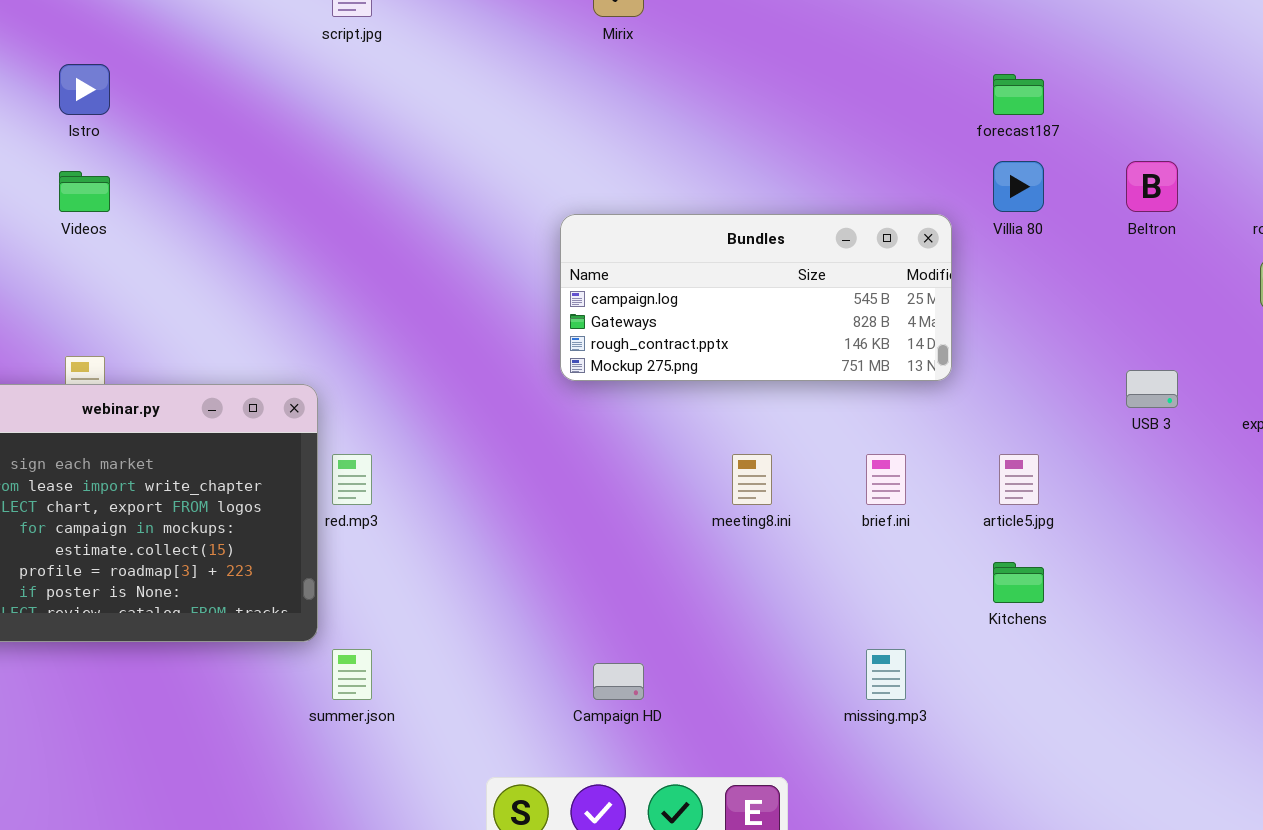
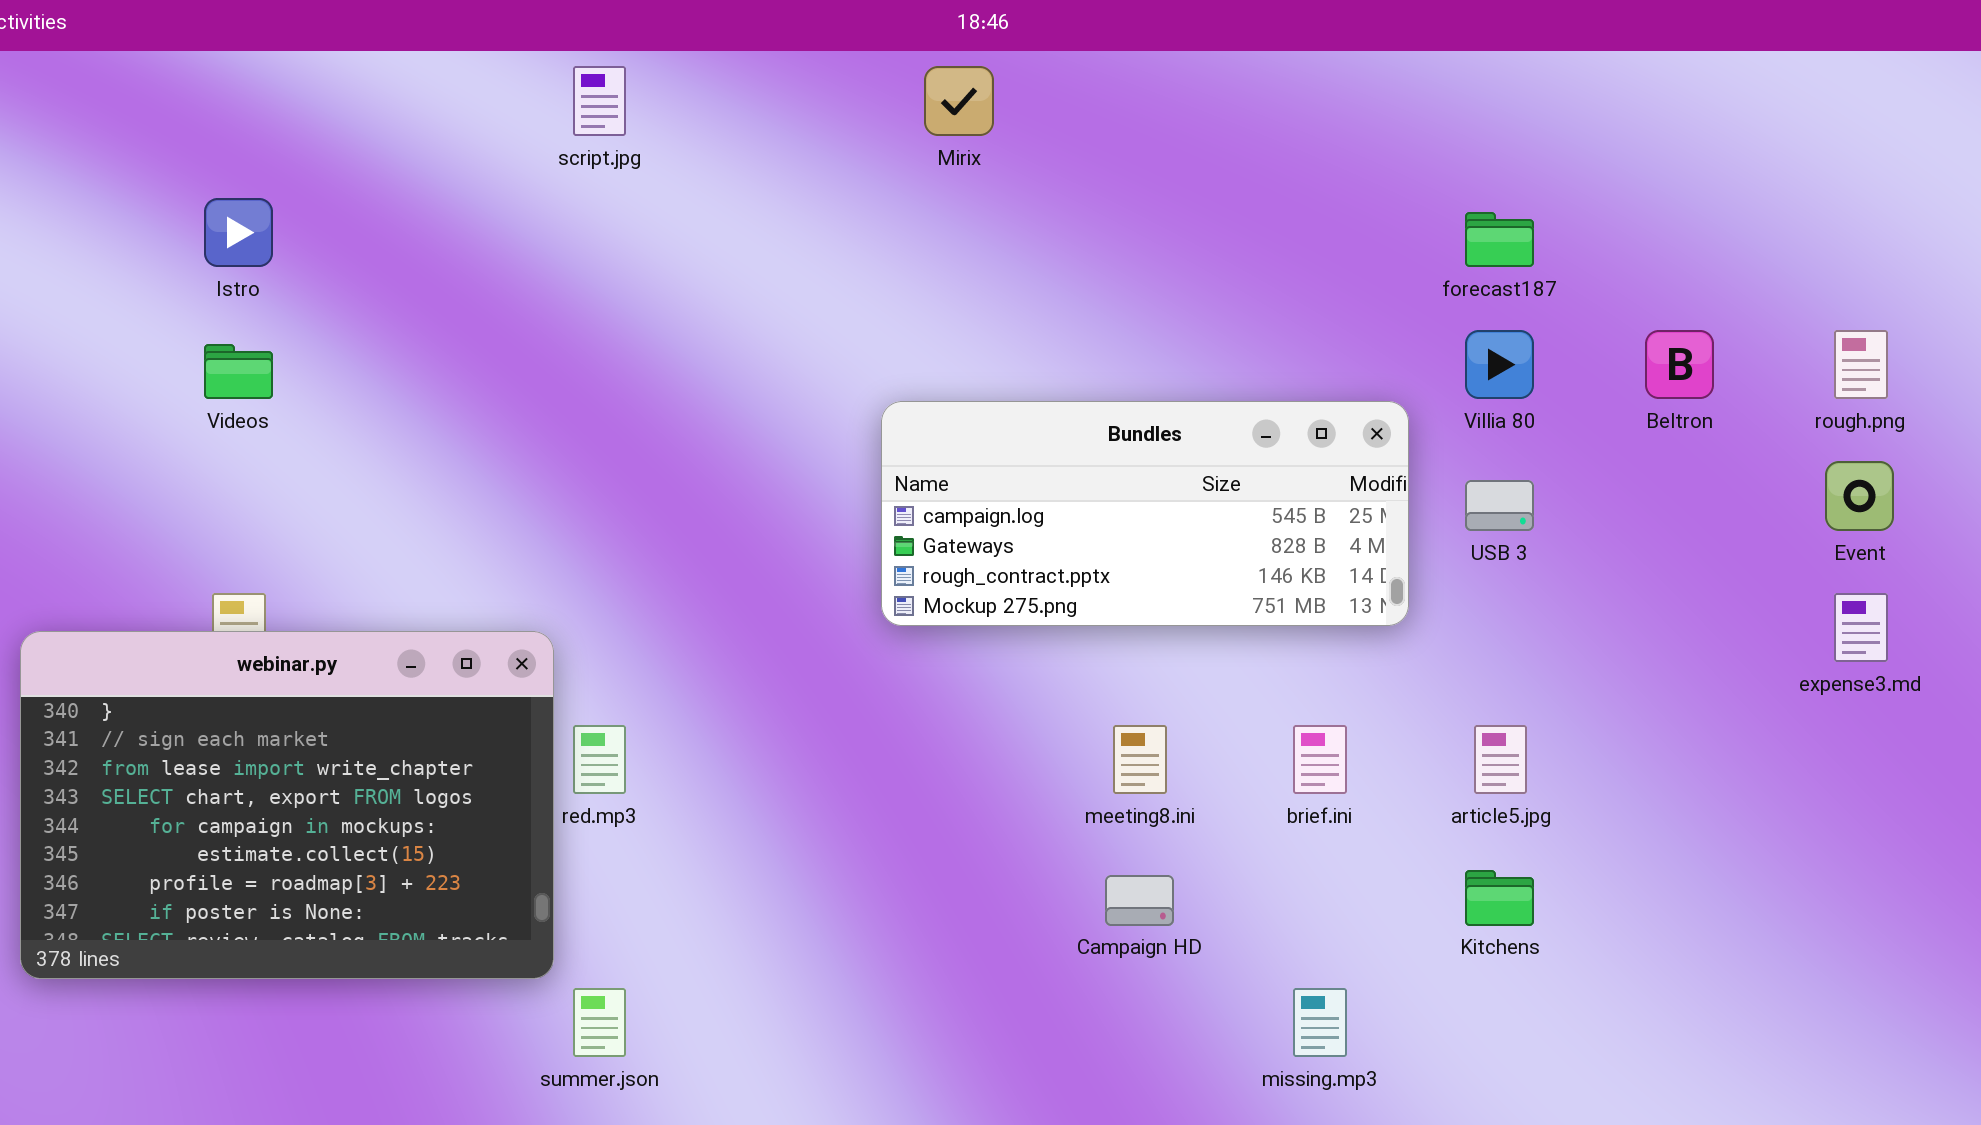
USB 3: [1126,370,1178,408] -> [1465,480,1534,531], moved
Campaign HD: [593,663,644,700] -> [1105,875,1174,926], moved

